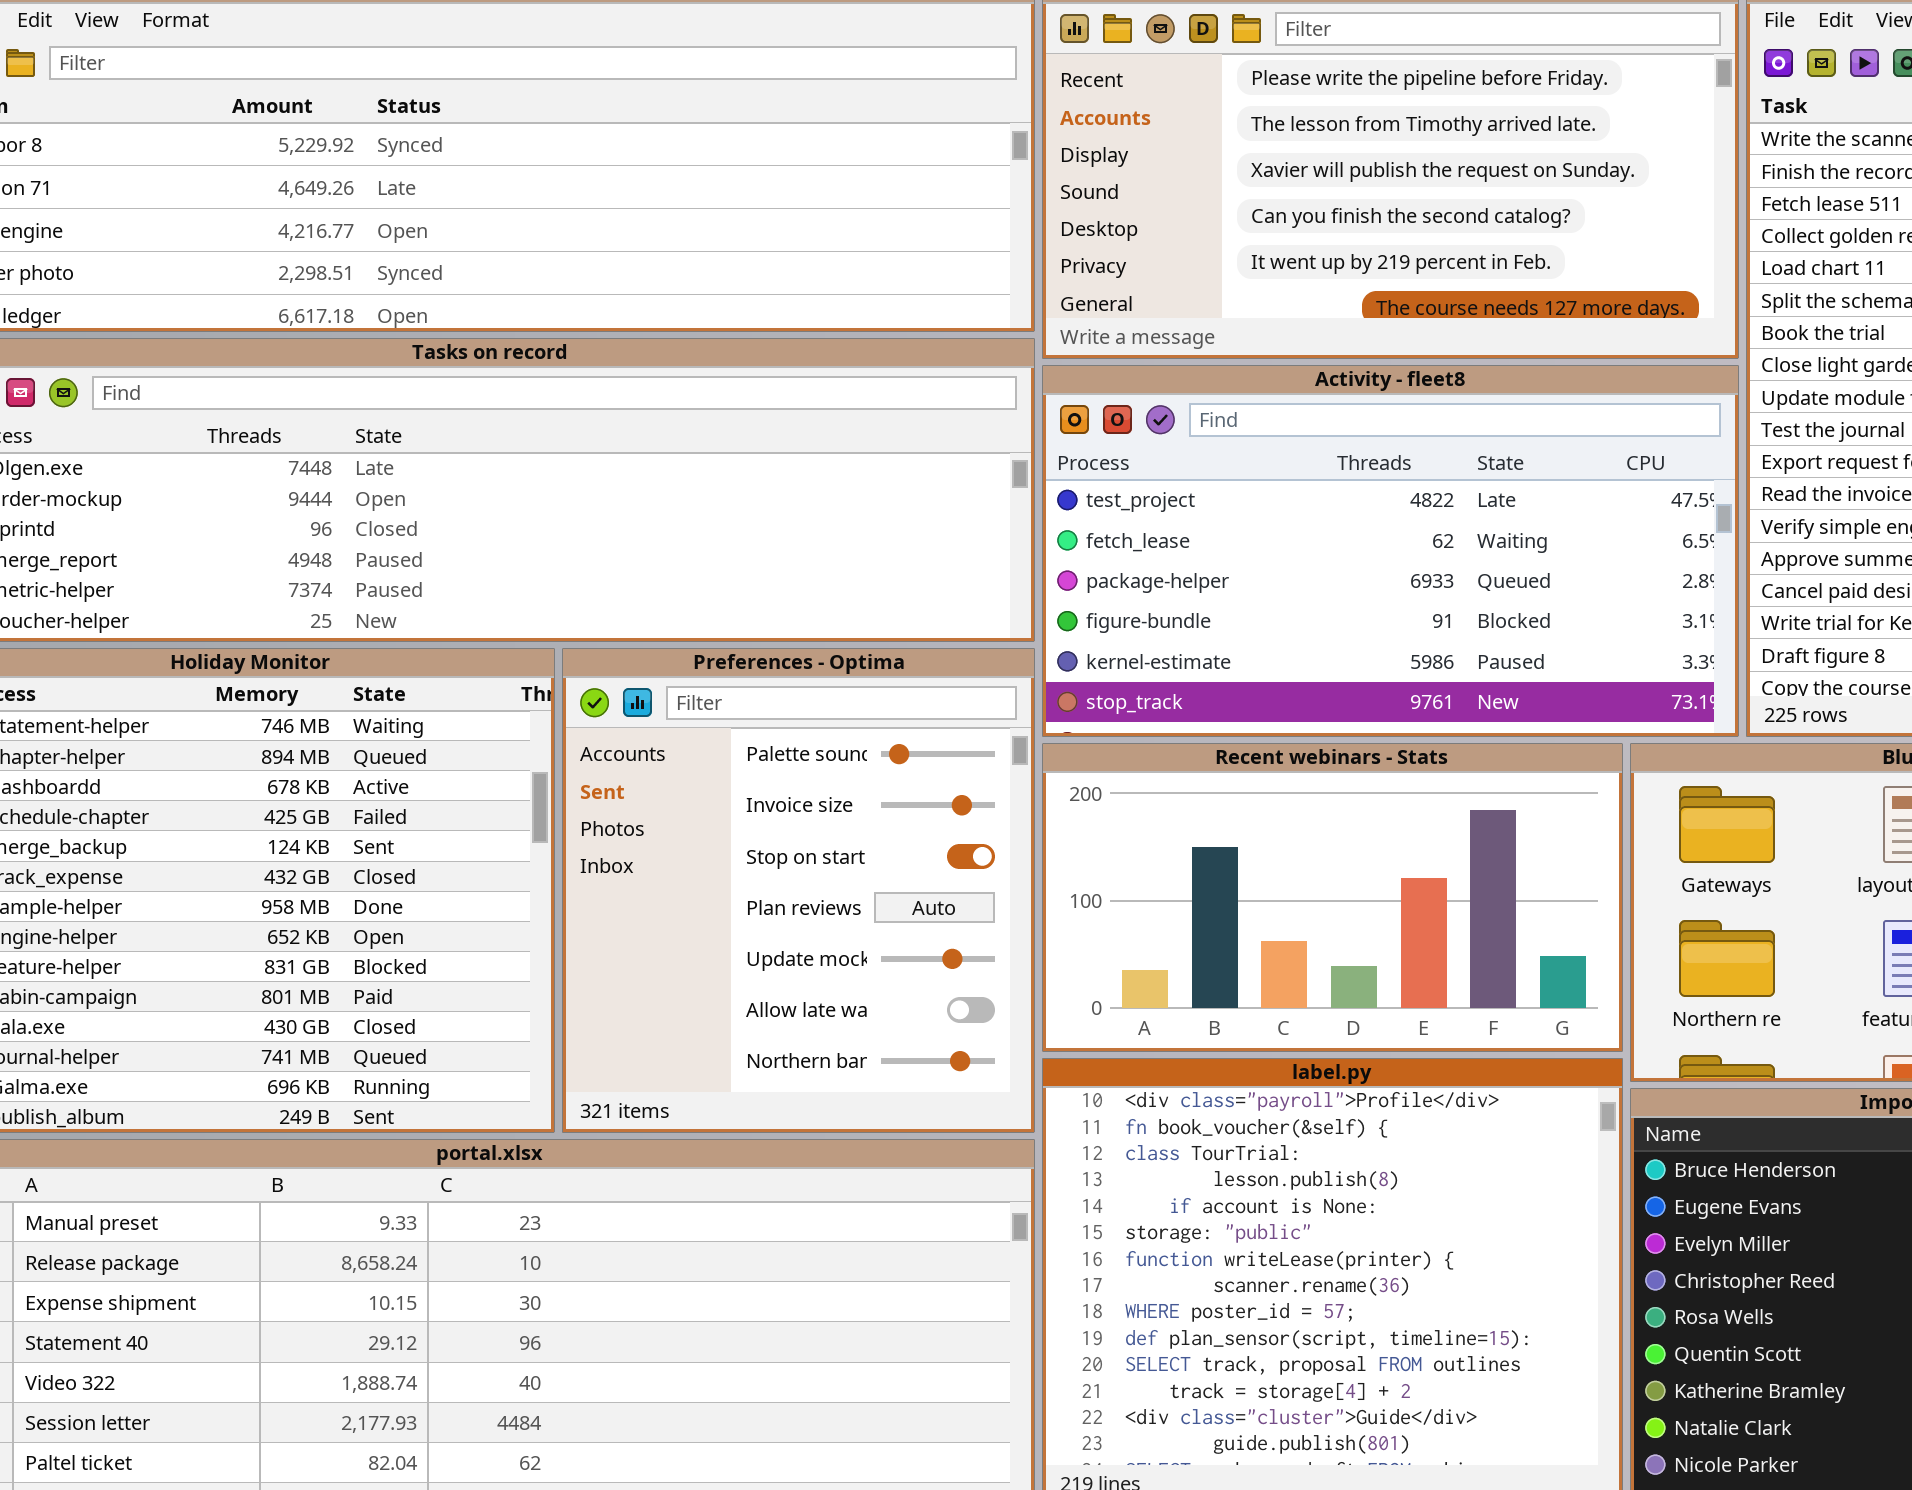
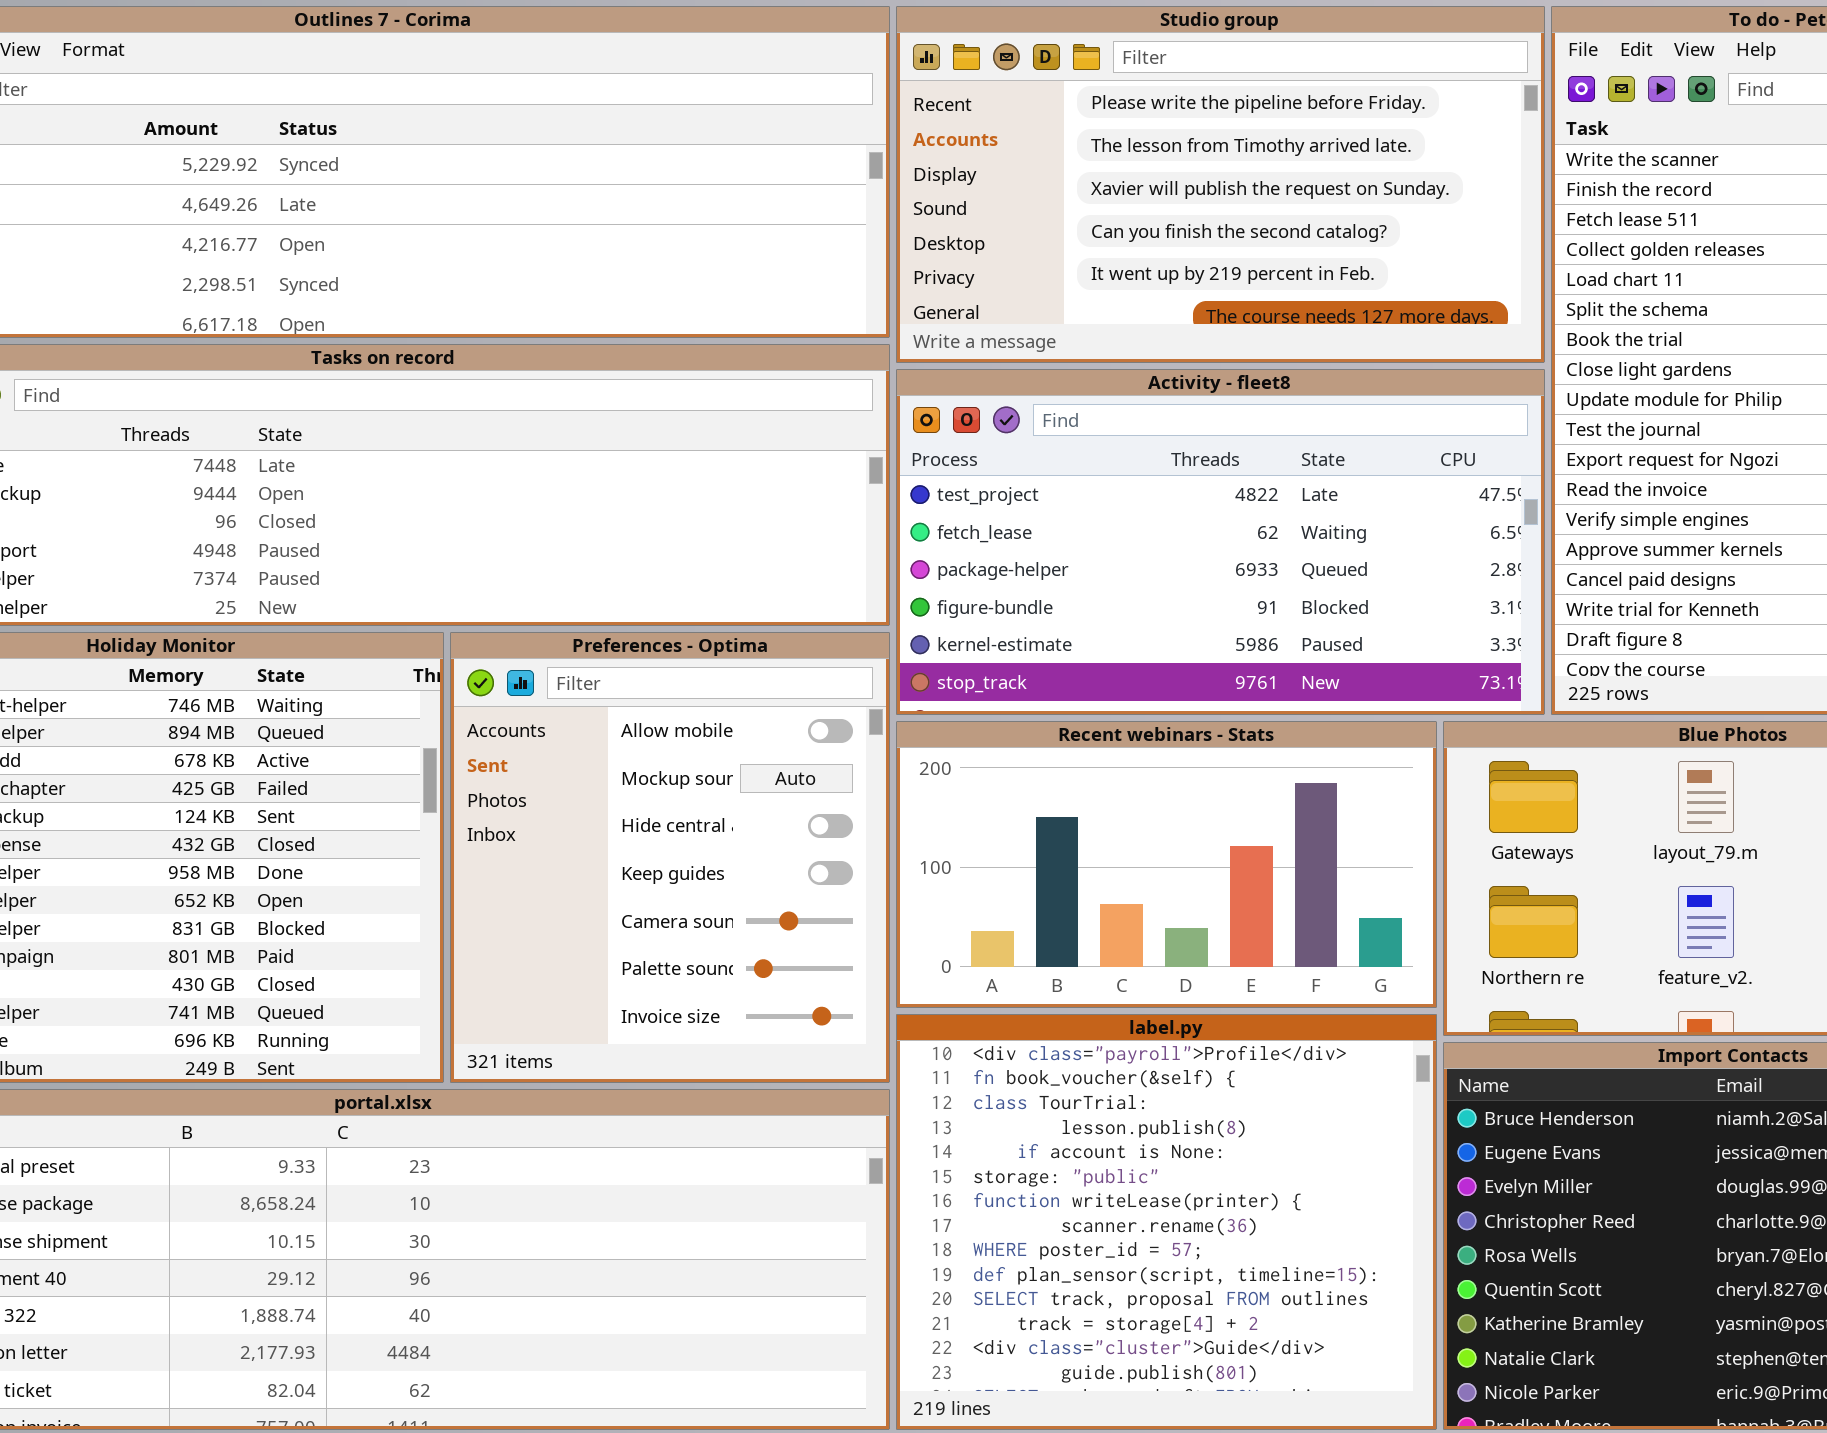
Preferences - Optima: [562,648,1035,1133] -> [450,632,890,1083], scrolled up 5 rows

